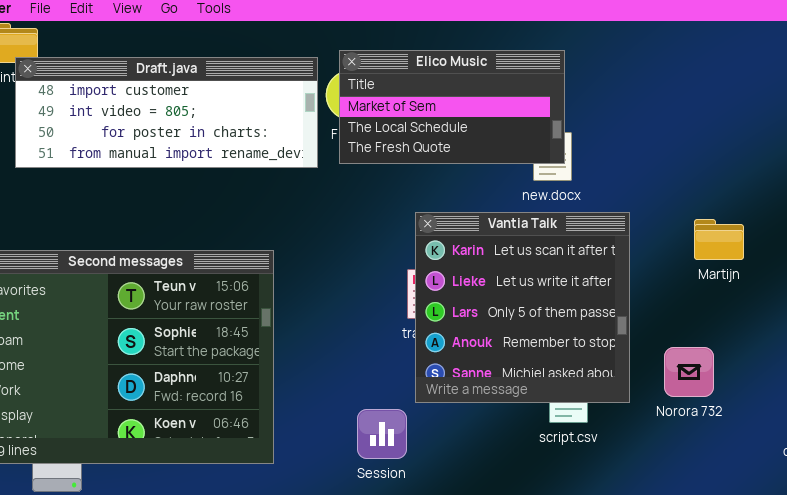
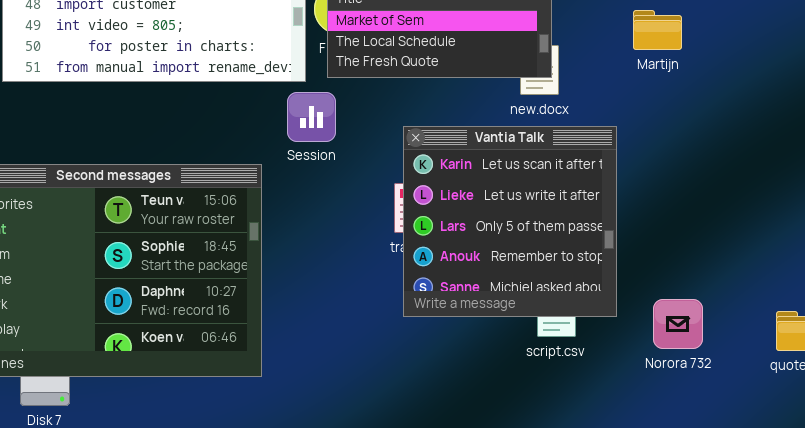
Martijn: [694,219,744,260] -> [633,10,682,50], moved
Norora 732: [664,347,714,397] -> [653,299,703,349], moved
Session: [357,409,407,459] -> [287,92,336,142], moved

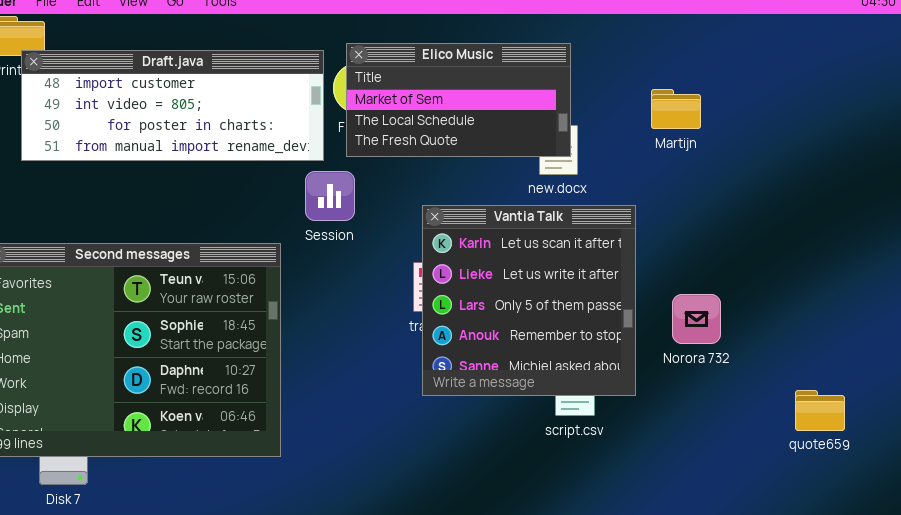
Norora 732: [653,299,703,349] -> [672,294,721,344], moved

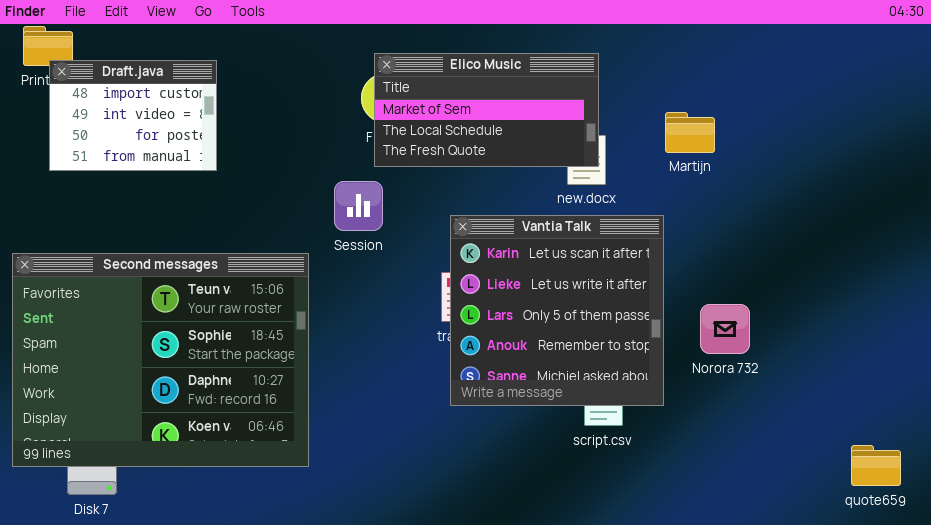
Draft.java: [21,50,324,161] -> [49,60,217,171], resized
Martijn: [651,89,701,129] -> [665,112,715,153], moved
quote659: [795,390,845,431] -> [851,445,901,486], moved

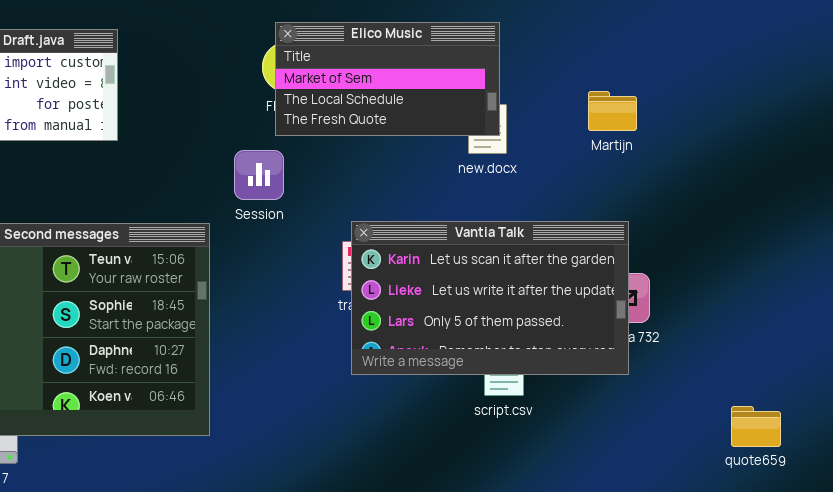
Martijn: [665,112,715,153] -> [588,91,637,131], moved
Vantia Talk: [450,215,664,406] -> [351,221,629,375], resized
quote659: [851,445,901,486] -> [731,406,781,447], moved

